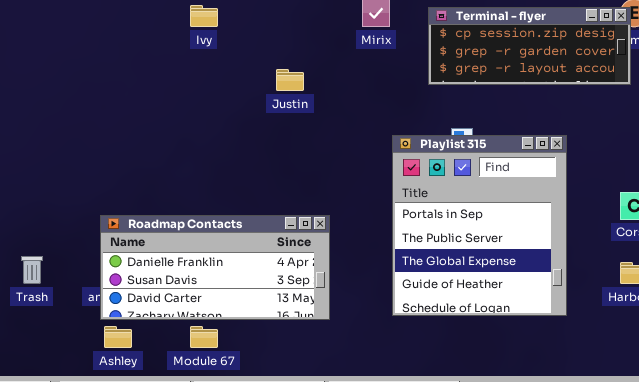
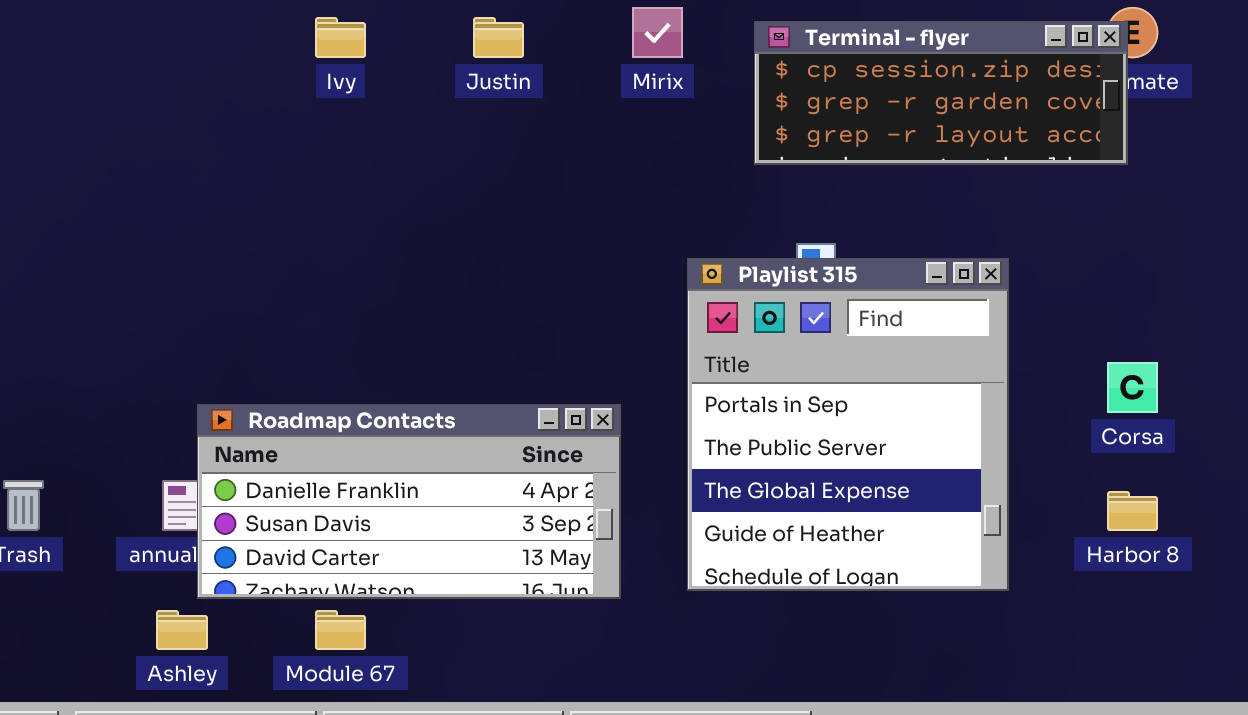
Justin: [276,69,304,91] -> [473,17,524,58], moved
Roadmap Contacts: [100,215,330,320] -> [197,404,621,599], moved

